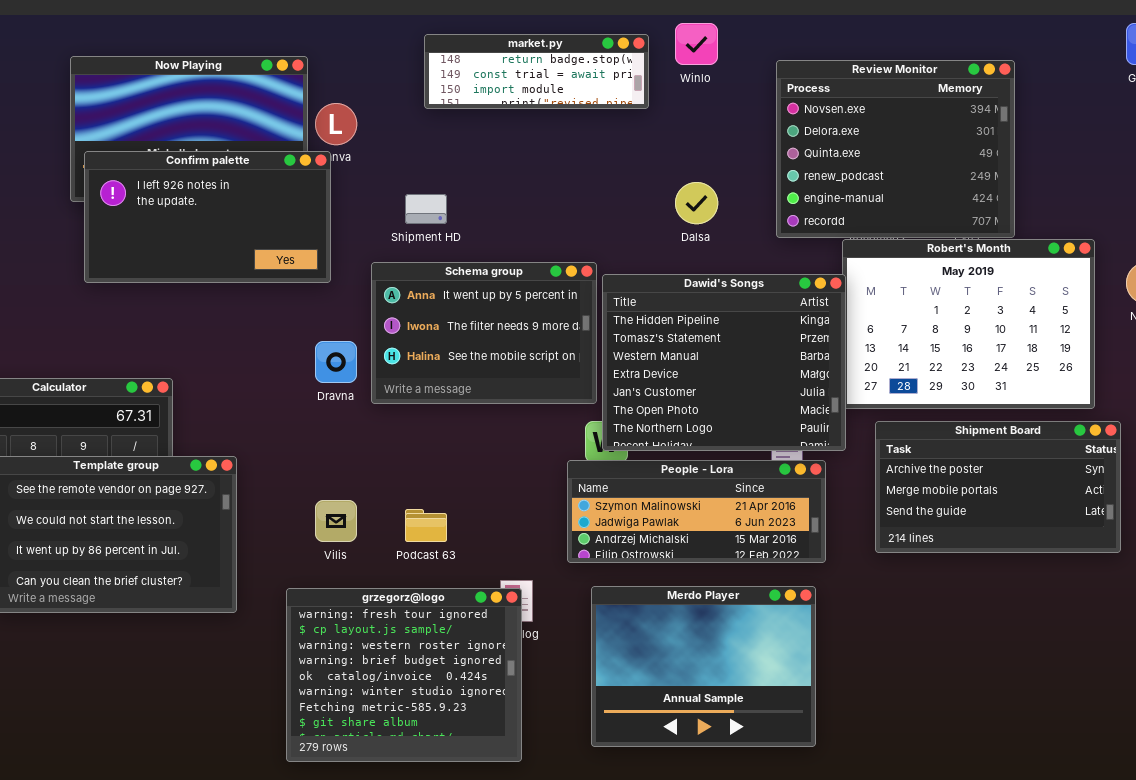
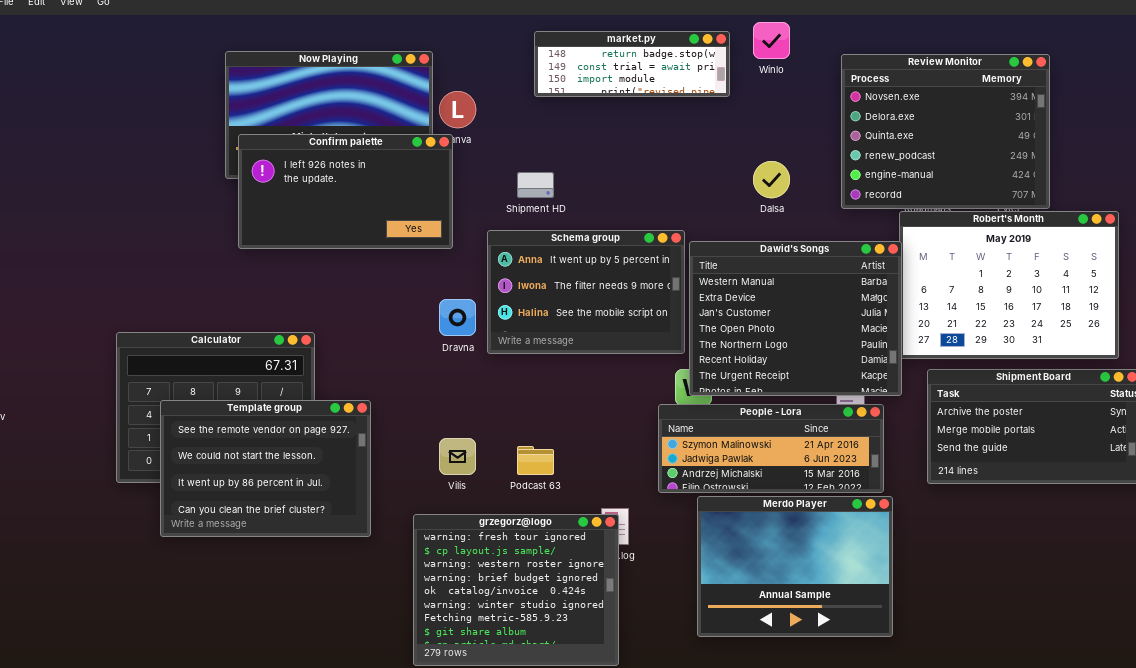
Dawid's Songs: [602,274,846,451] -> [689,241,902,396], scrolled down 2 rows
Merdo Player: [591,586,816,747] -> [697,496,893,637], moved

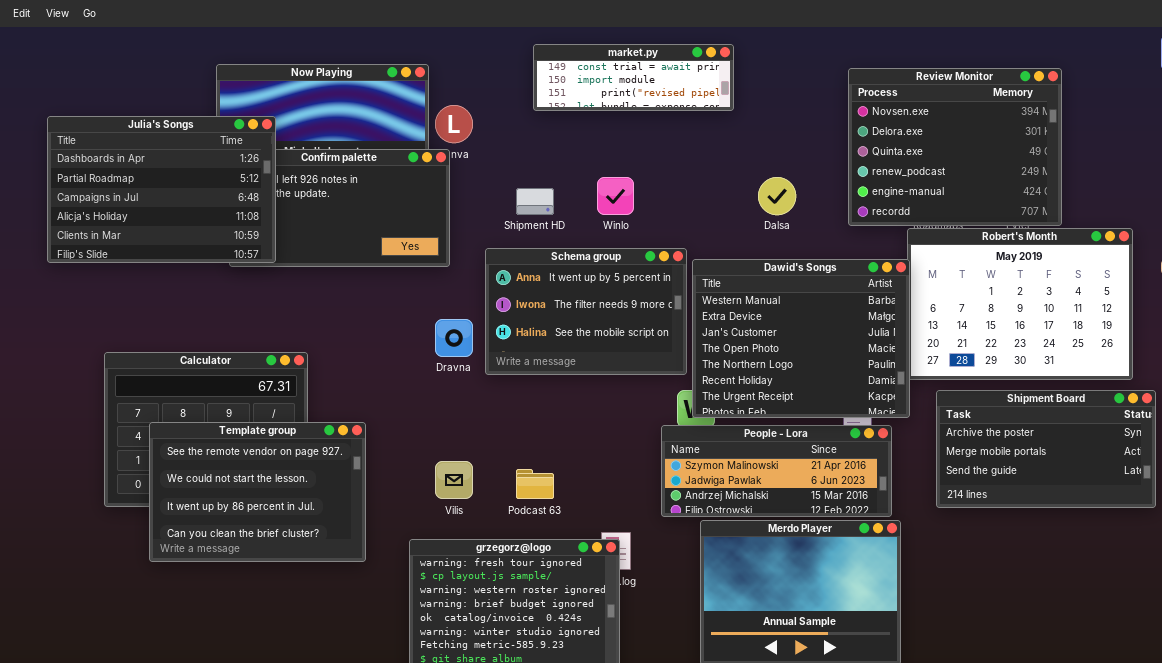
Winlo: [753,22,790,59] -> [597,177,634,215], moved
market.py: [534,31,730,97] -> [533,44,734,111], scrolled down 1 row
Julia's Songs: none -> [47,116,276,263], opened

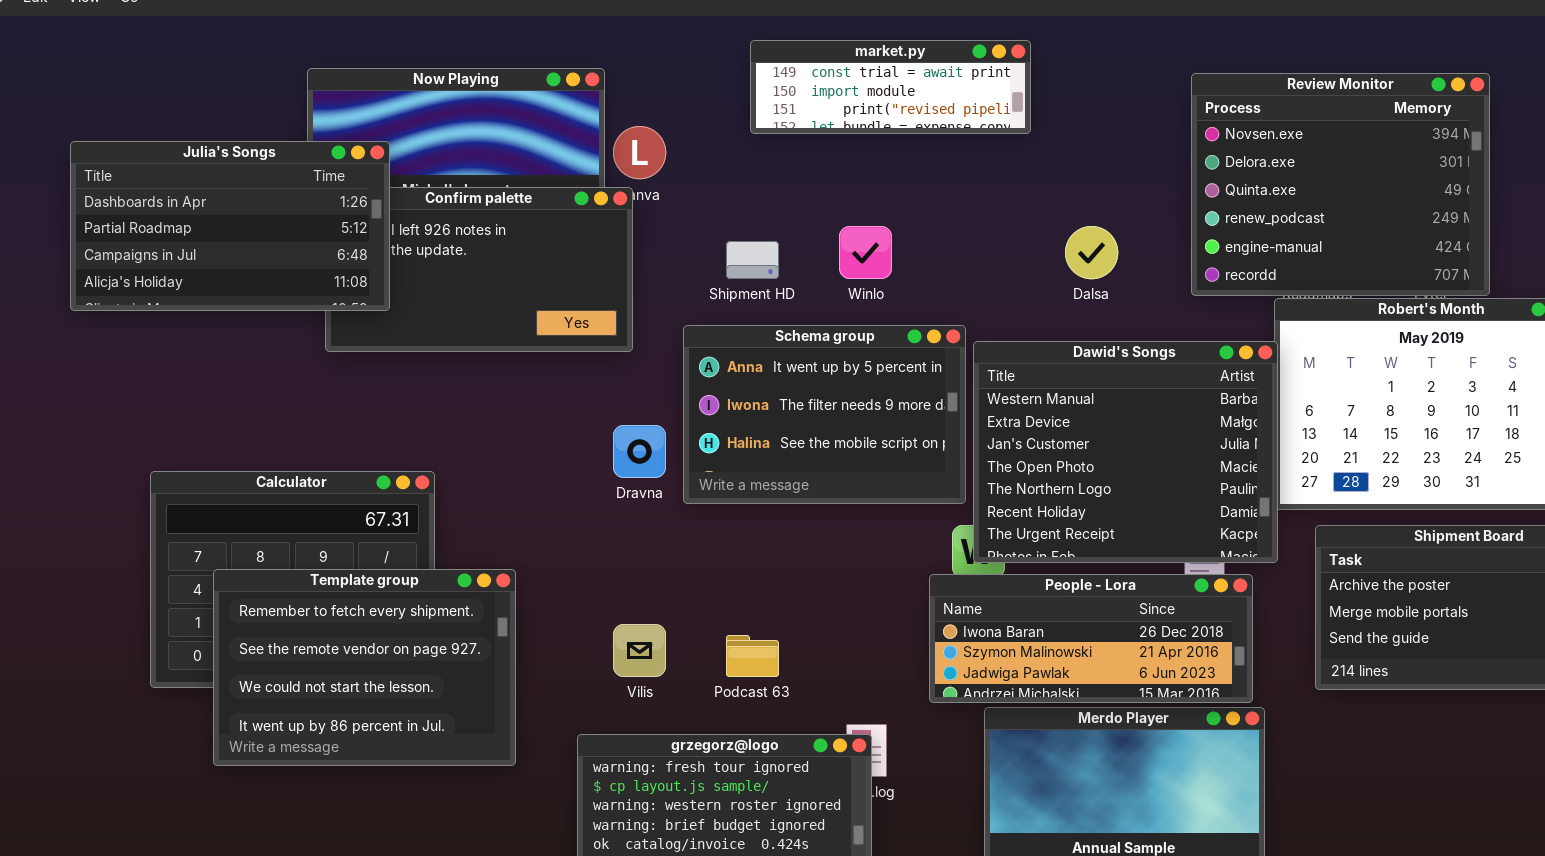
Julia's Songs: [47,116,276,263] -> [70,141,390,311], resized
Template group: [149,422,366,562] -> [213,569,516,766], scrolled up 1 row
People - Lora: [661,425,892,517] -> [929,574,1253,703], scrolled up 1 row

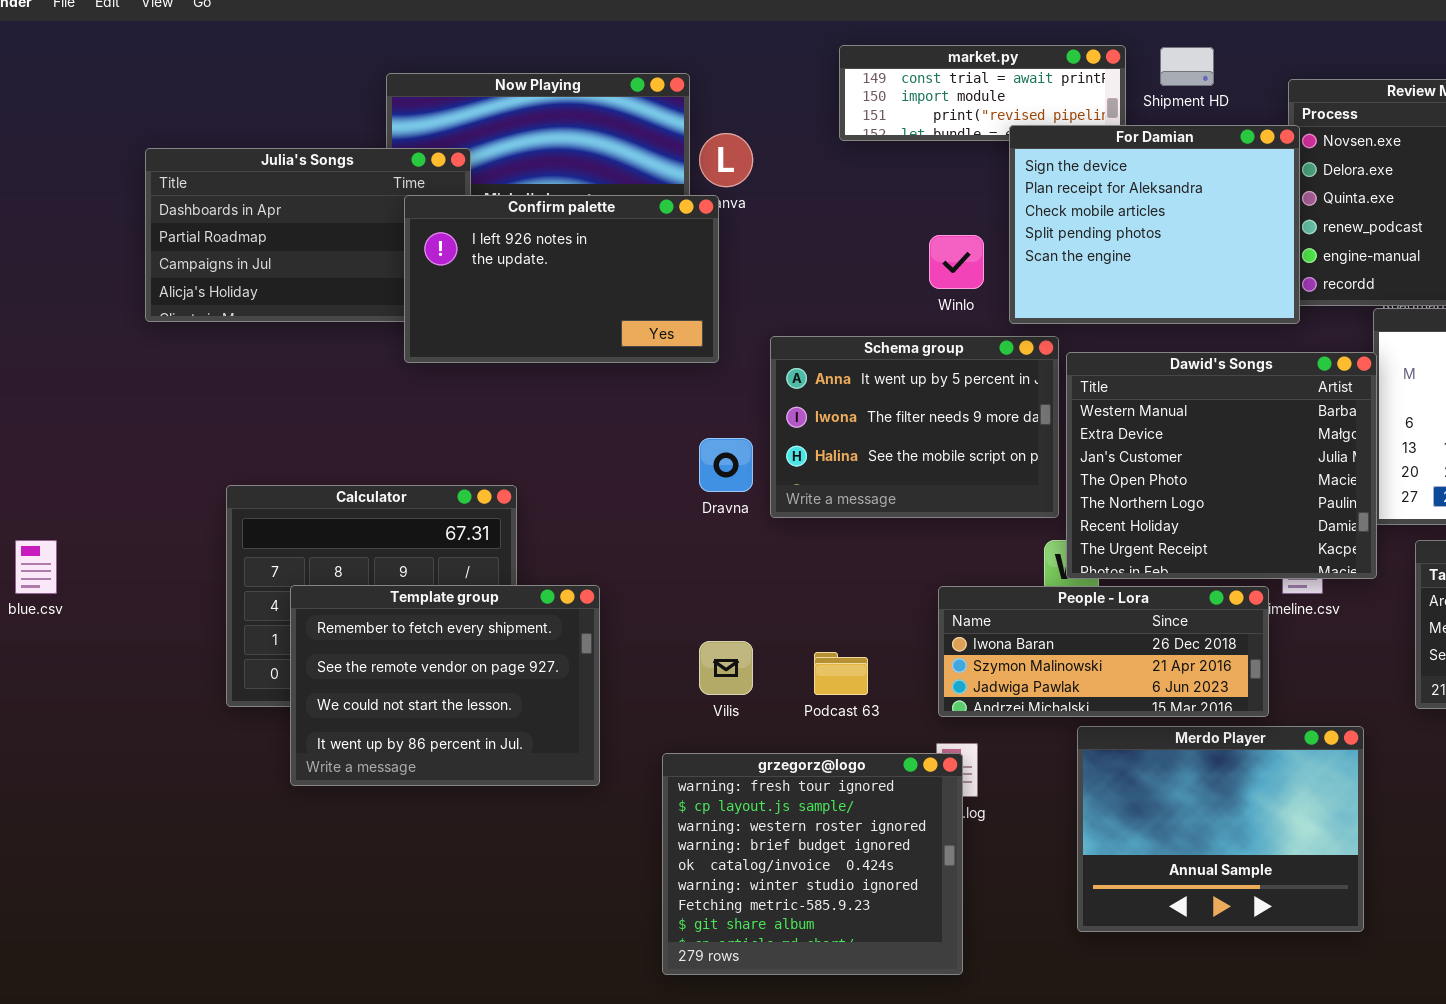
For Damian: none -> [1009,125,1300,324], opened
Confirm palette: [325,187,633,352] -> [404,195,719,363], raised
Shipment HD: [726,241,779,279] -> [1160,47,1214,86], moved
People - Lora: [929,574,1253,703] -> [938,586,1269,717], moved

